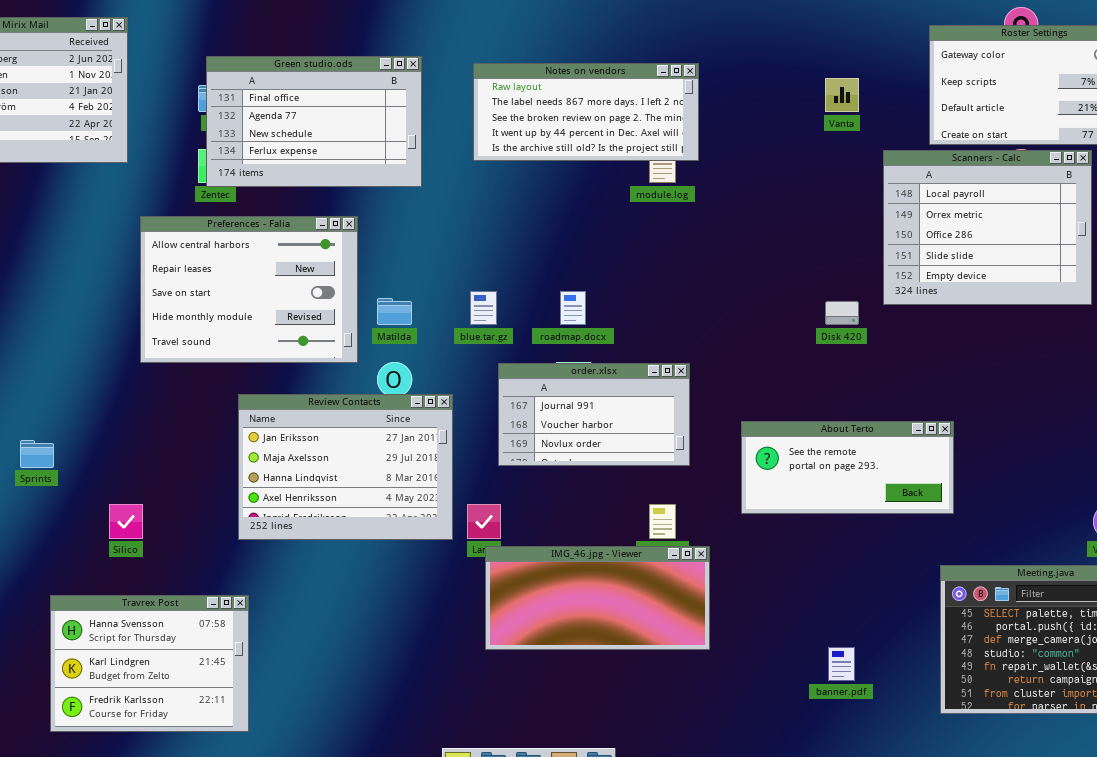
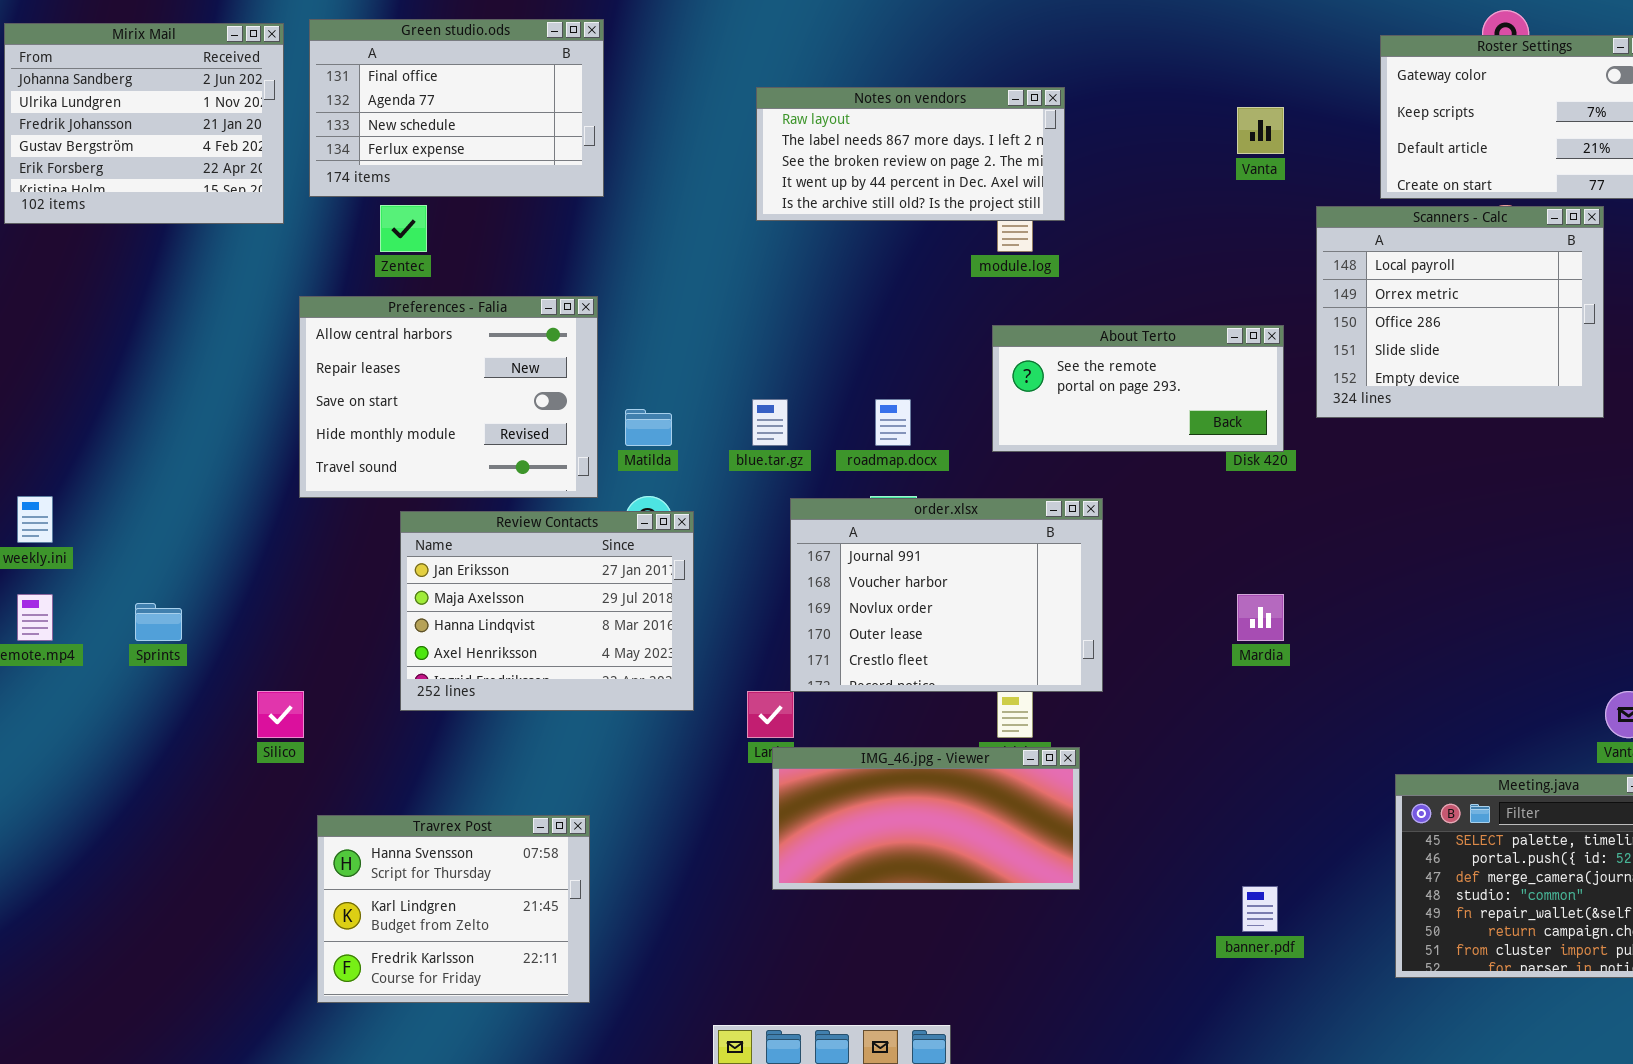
Green studio.ods: [206,56,422,187] -> [309,19,604,197], moved
order.xlsx: [498,363,690,466] -> [790,498,1103,692], resized
Review Contacts: [238,394,453,540] -> [400,511,694,711], moved
About Terto: [741,421,954,514] -> [992,325,1284,452], moved
Travrex Post: [50,595,249,732] -> [317,815,590,1003], moved

